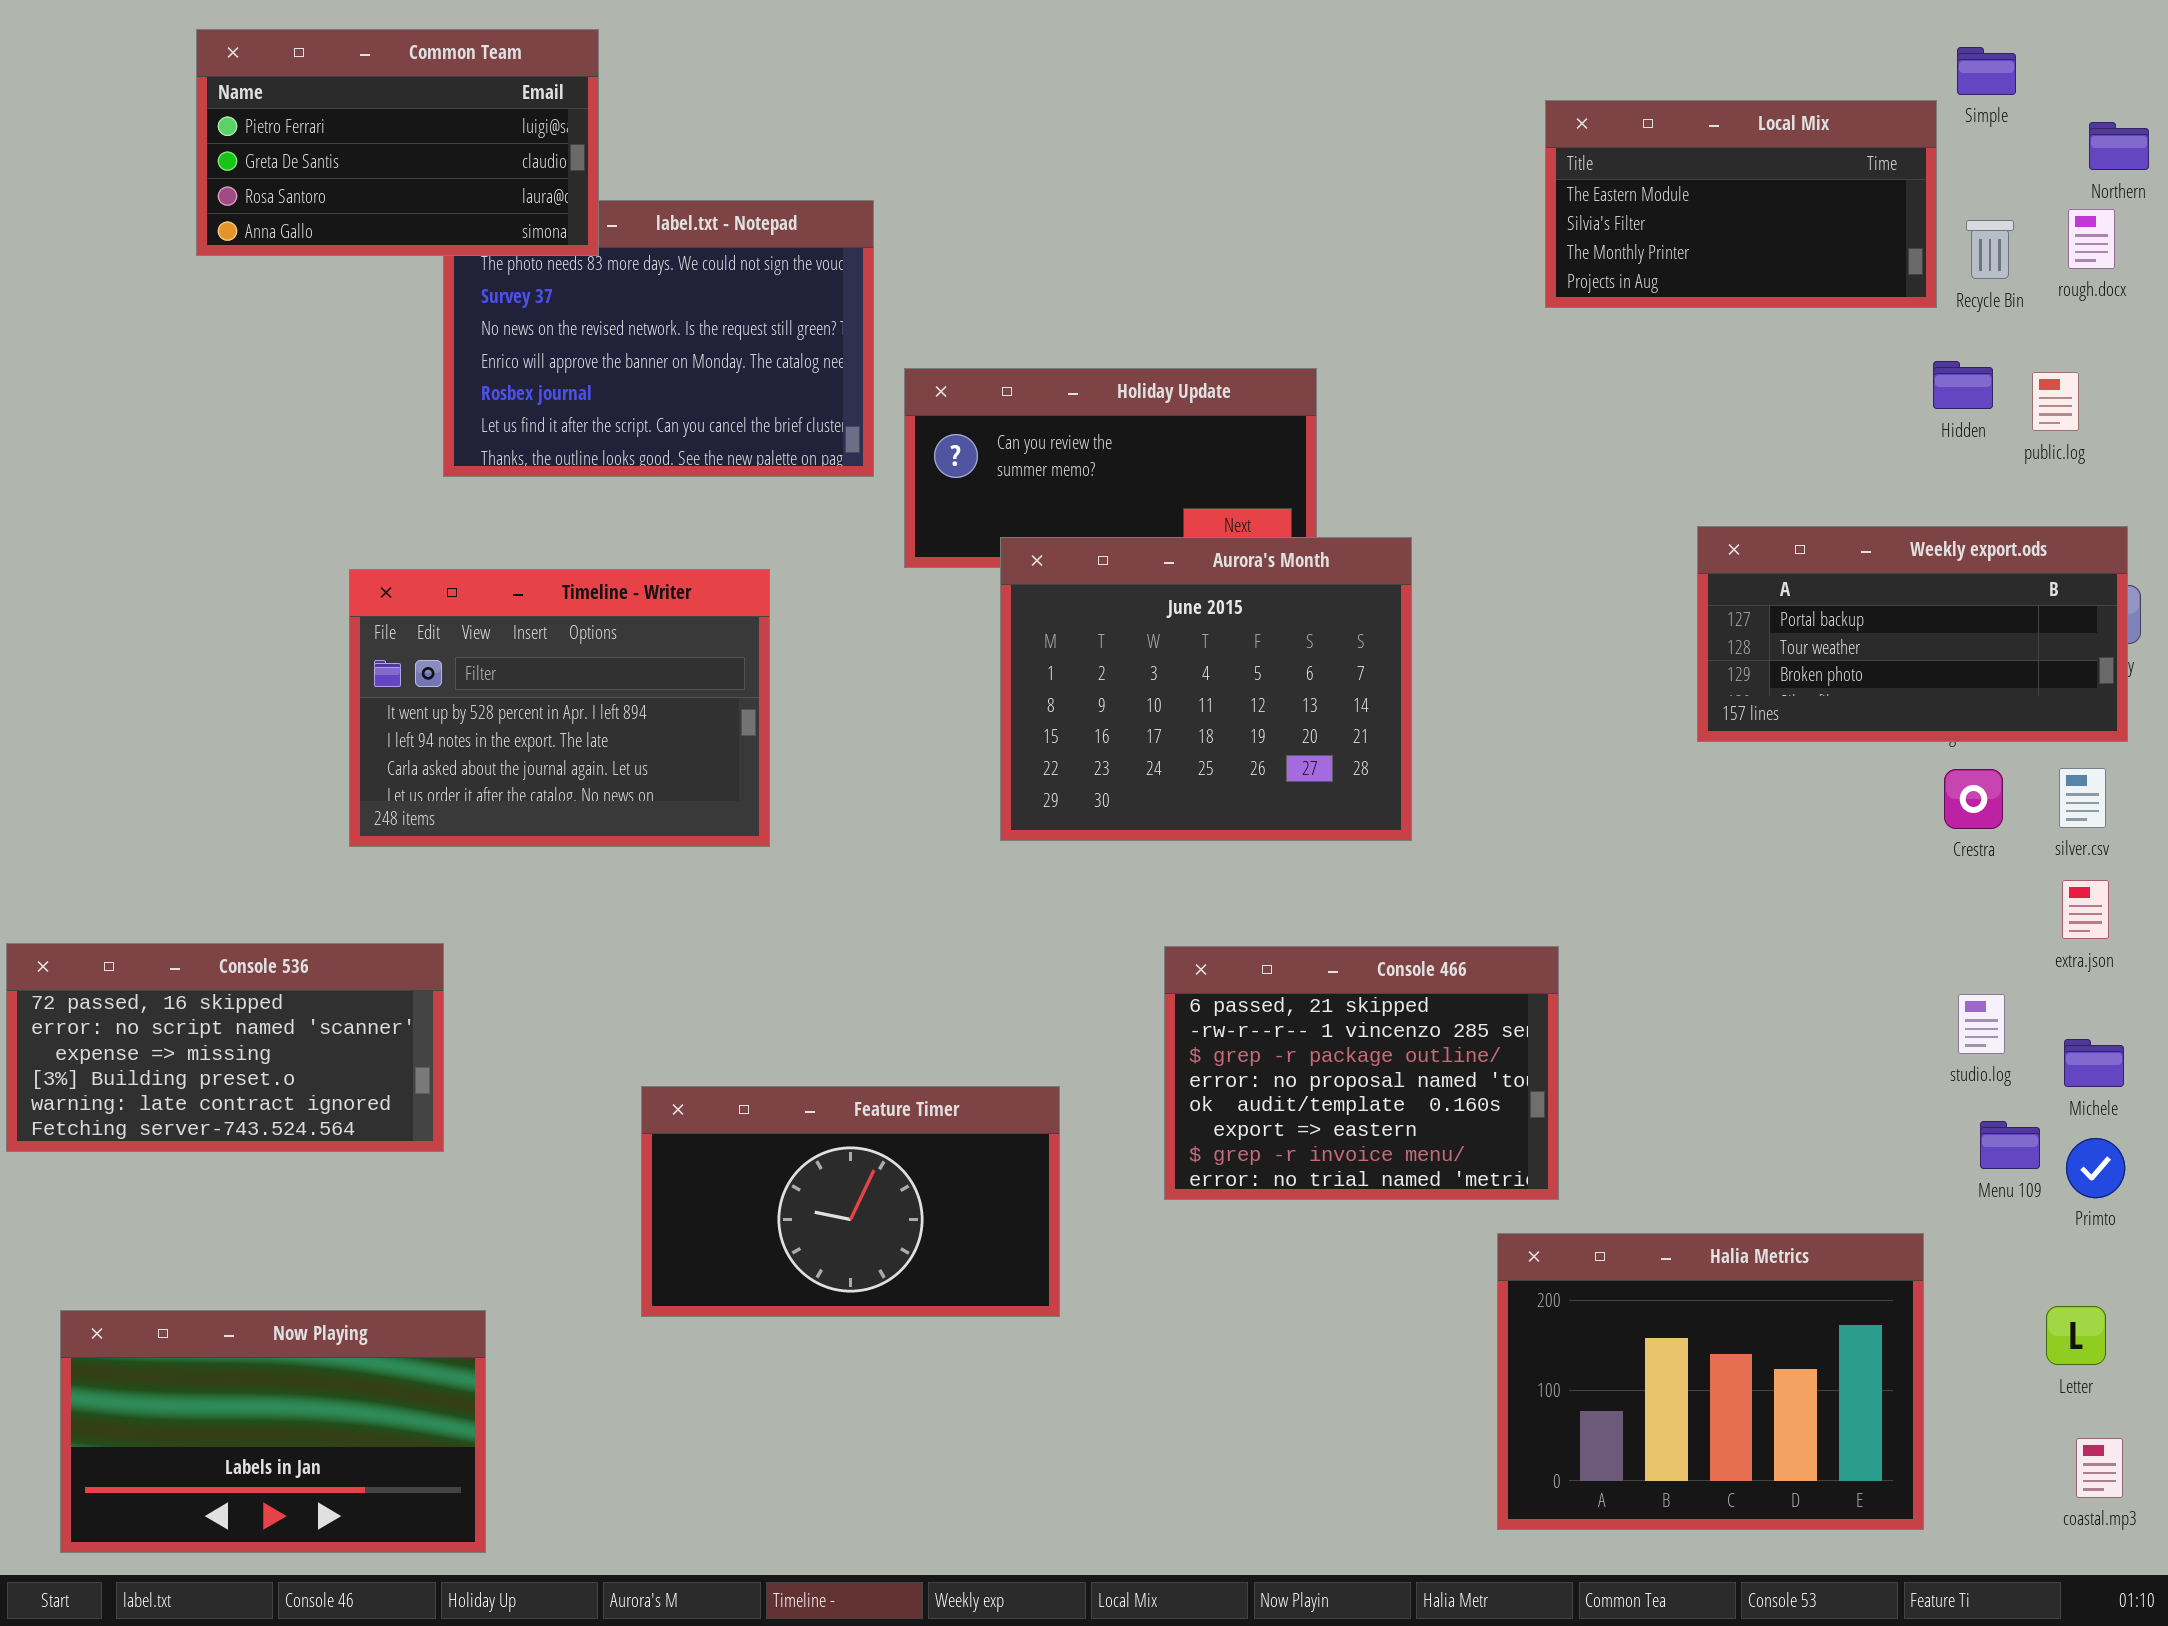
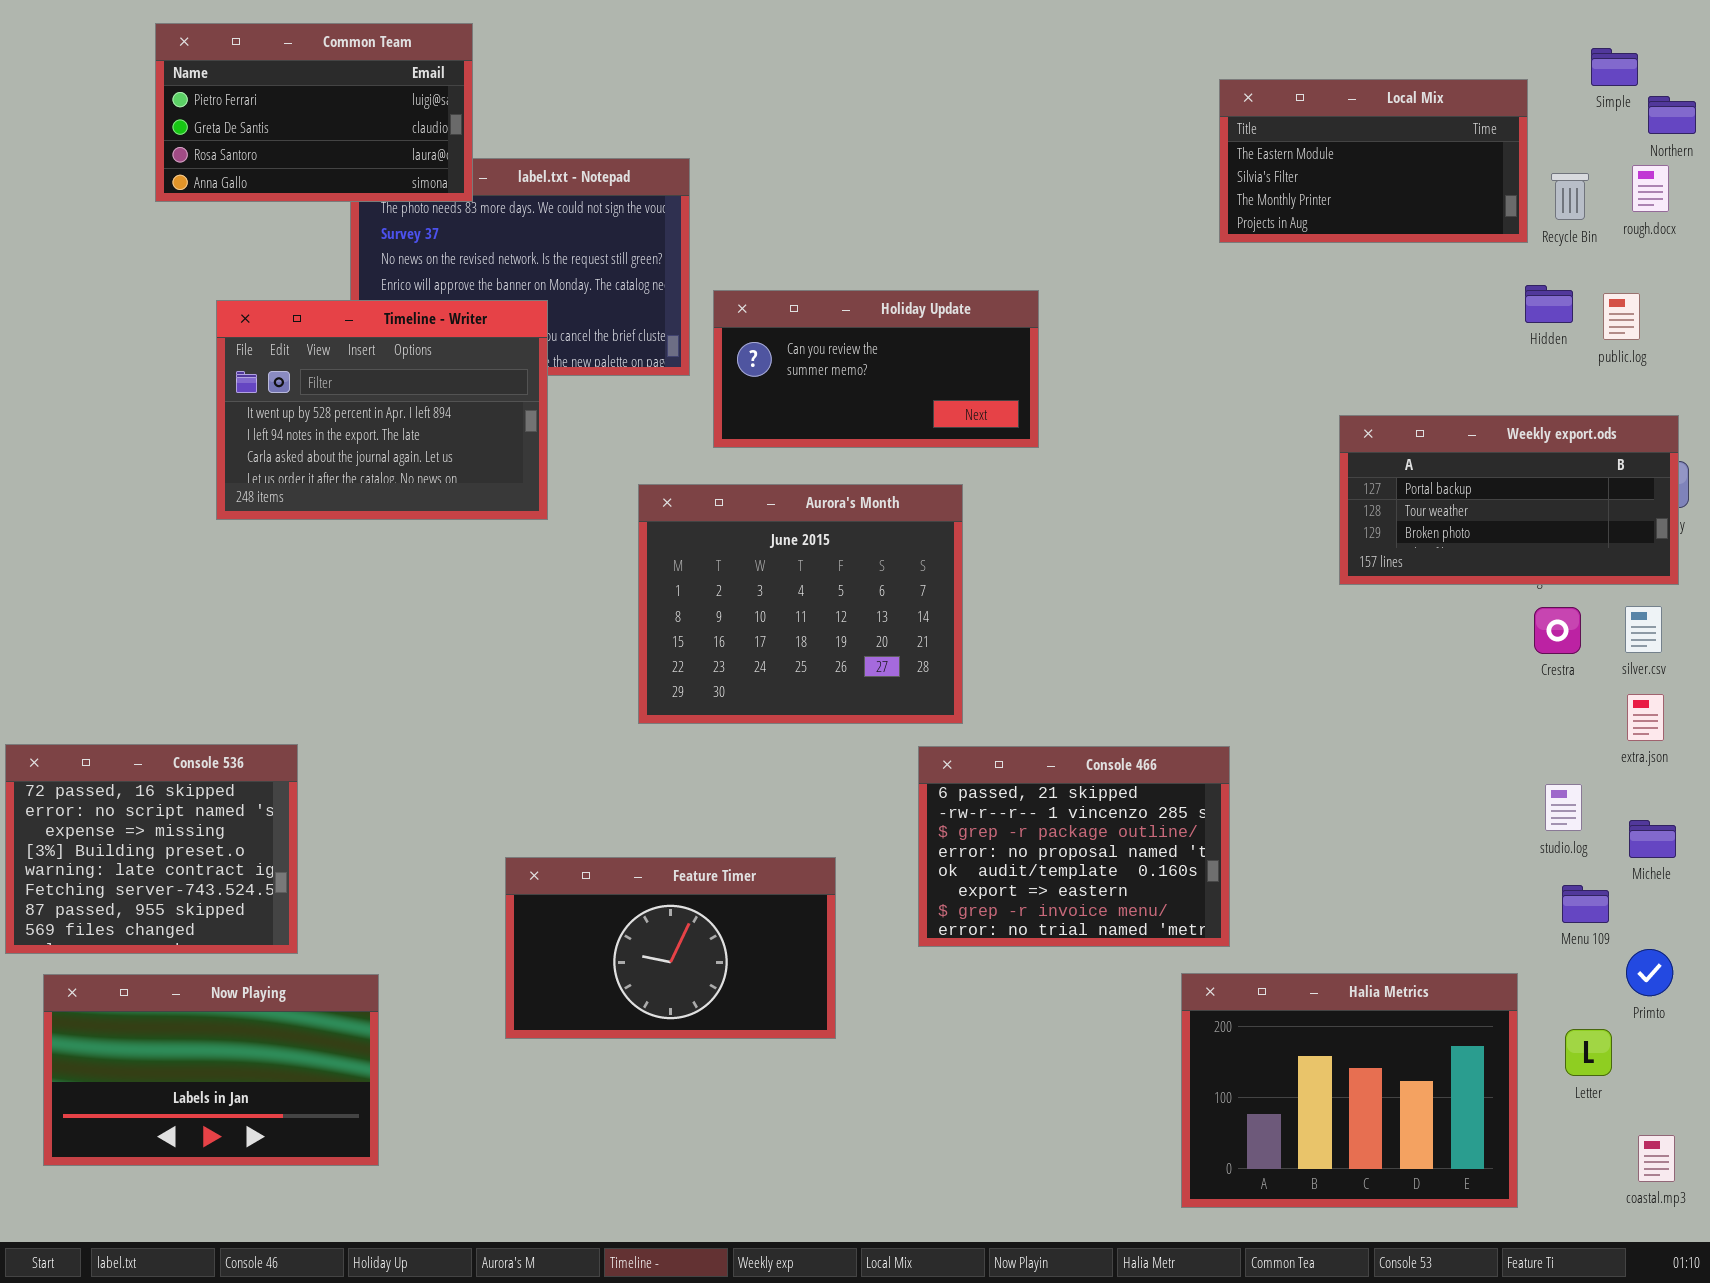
Simple: [1957,47,2016,95] -> [1591,48,1638,86], moved
Aurora's Month: [1000,537,1412,841] -> [638,484,963,724], moved
Timeline - Writer: [349,569,770,847] -> [216,300,548,520], moved
Console 536: [6,943,444,1152] -> [5,744,298,954], resized
Primto: [2066,1138,2125,1198] -> [1626,949,1673,996], moved
Letter: [2046,1306,2106,1365] -> [1565,1029,1612,1076], moved
Now Playing: [60,1310,486,1553] -> [43,974,379,1166], moved

